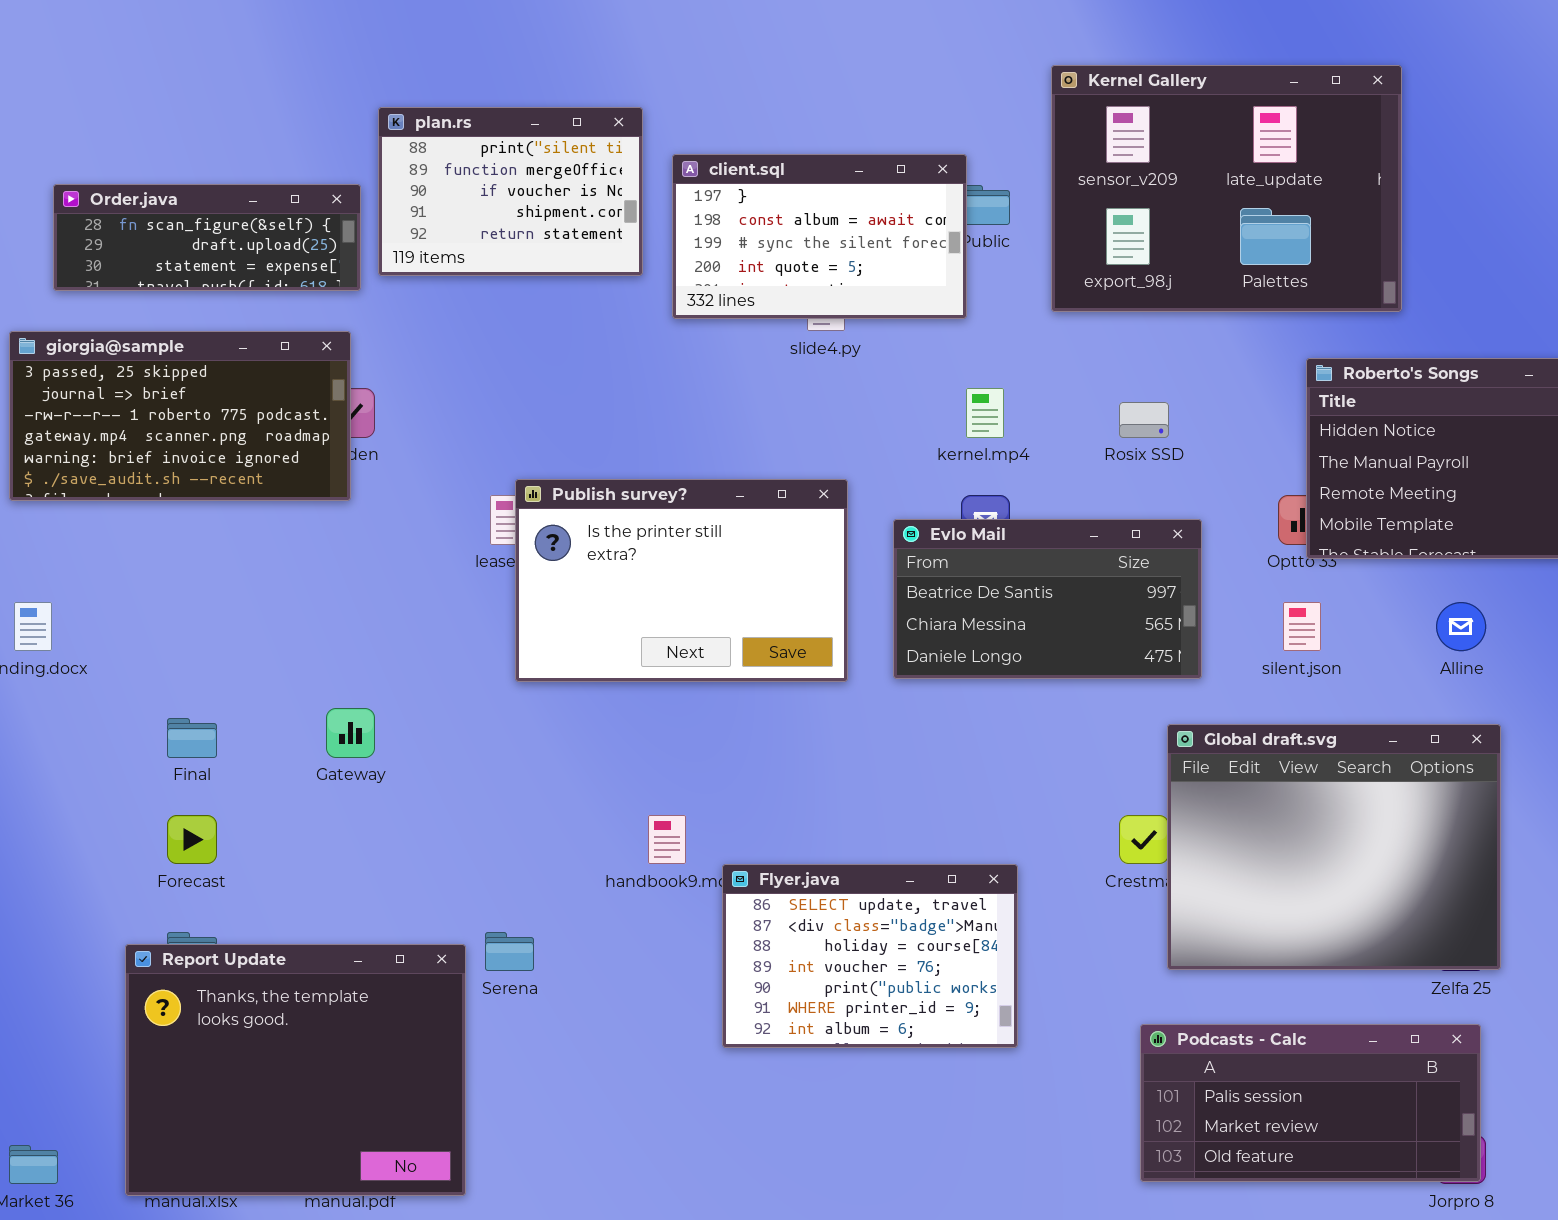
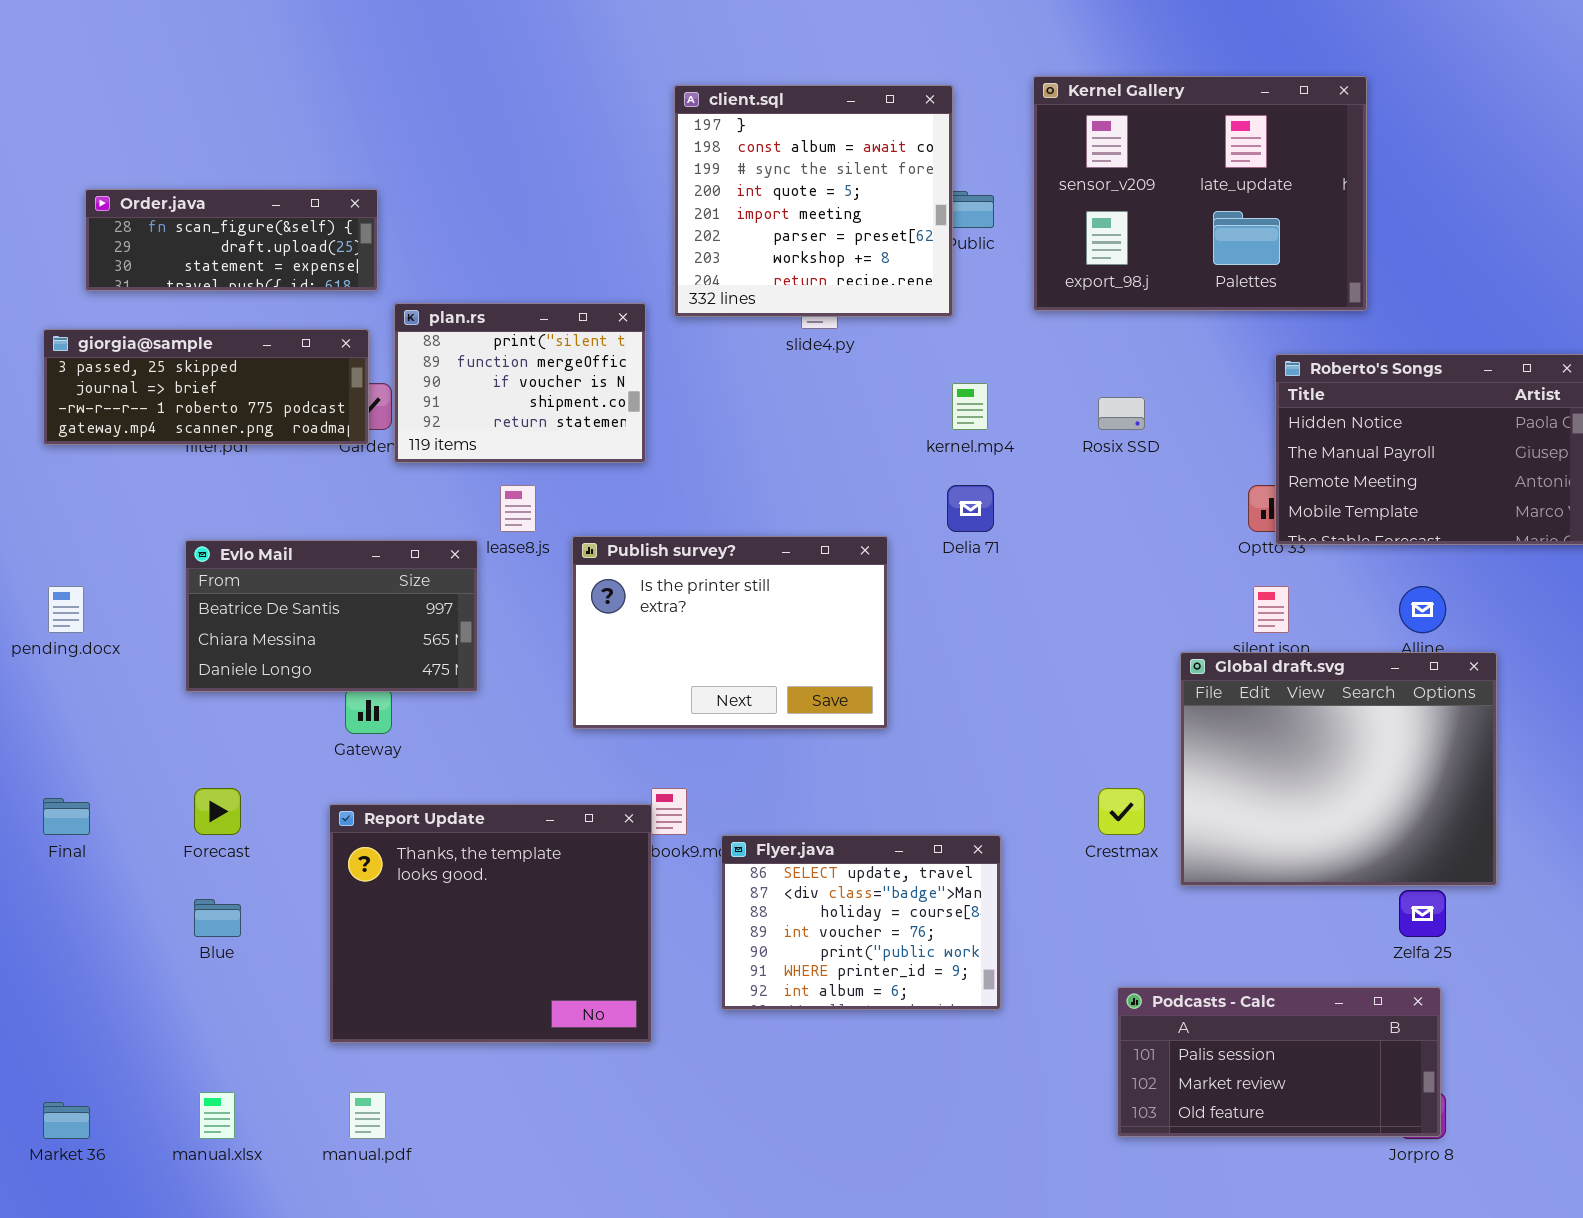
plan.rs: [378,107,643,276] -> [394,303,646,463], moved
client.sql: [672,154,967,319] -> [674,85,953,317], resized
giorgia@sample: [9,331,351,501] -> [43,329,369,445], resized
Publish survey?: [515,479,848,682] -> [572,536,888,729], moved
Evlo Mail: [893,519,1202,679] -> [185,540,478,692], moved
Final: [167,718,217,758] -> [43,798,90,835], moved
Global draft.svg: [1167,724,1501,970] -> [1180,652,1497,886], moved
Report Update: [125,944,466,1196] -> [329,804,652,1043], moved

